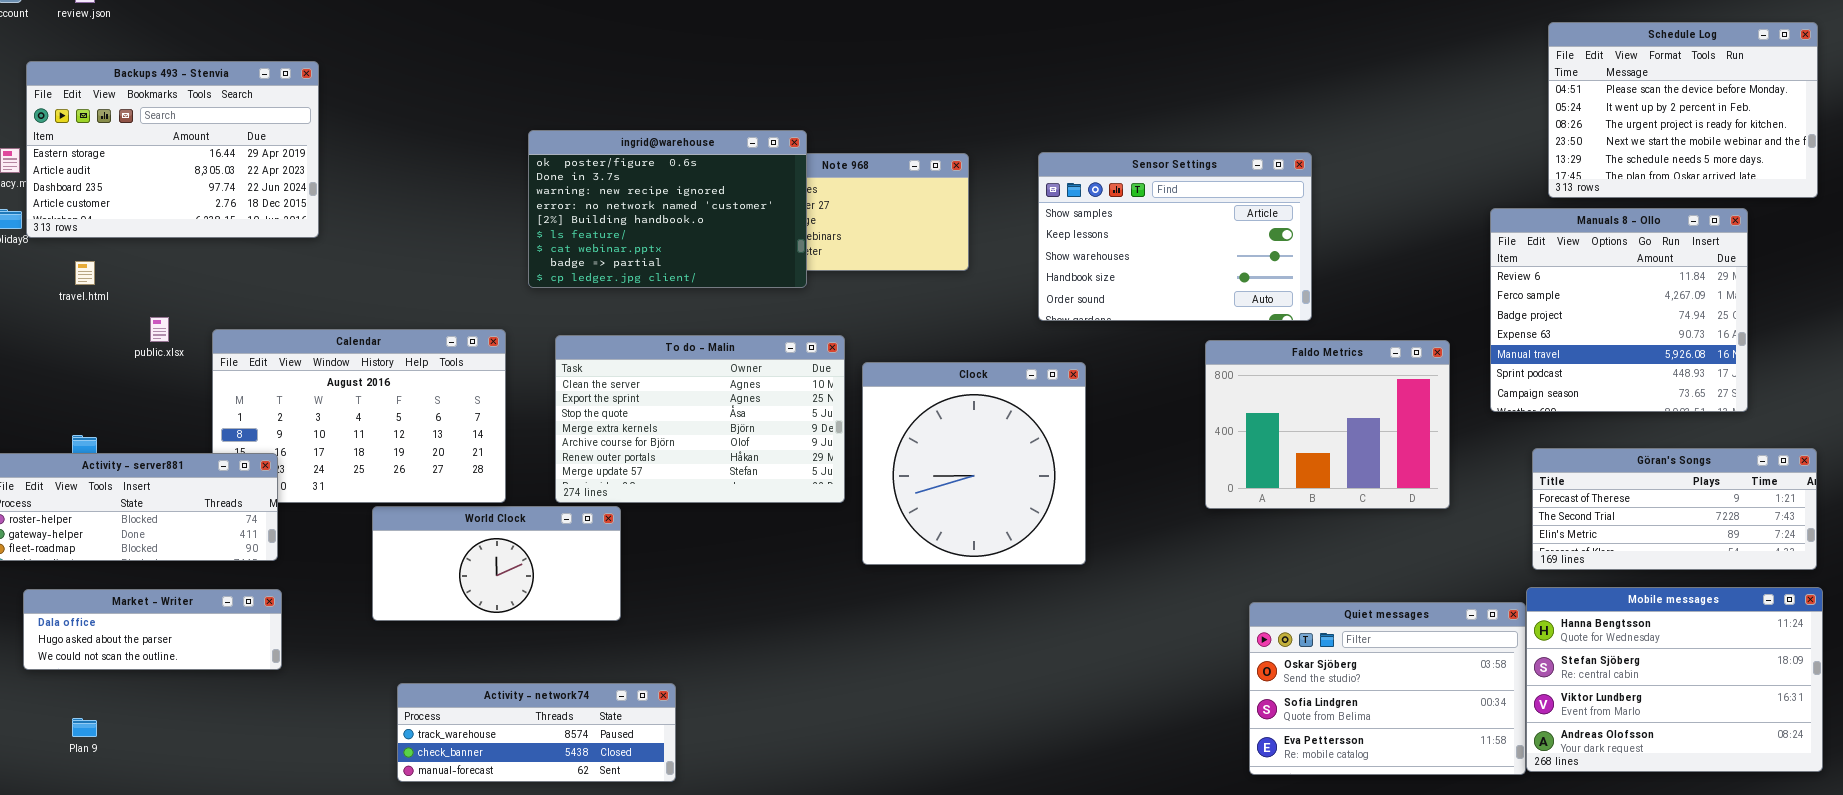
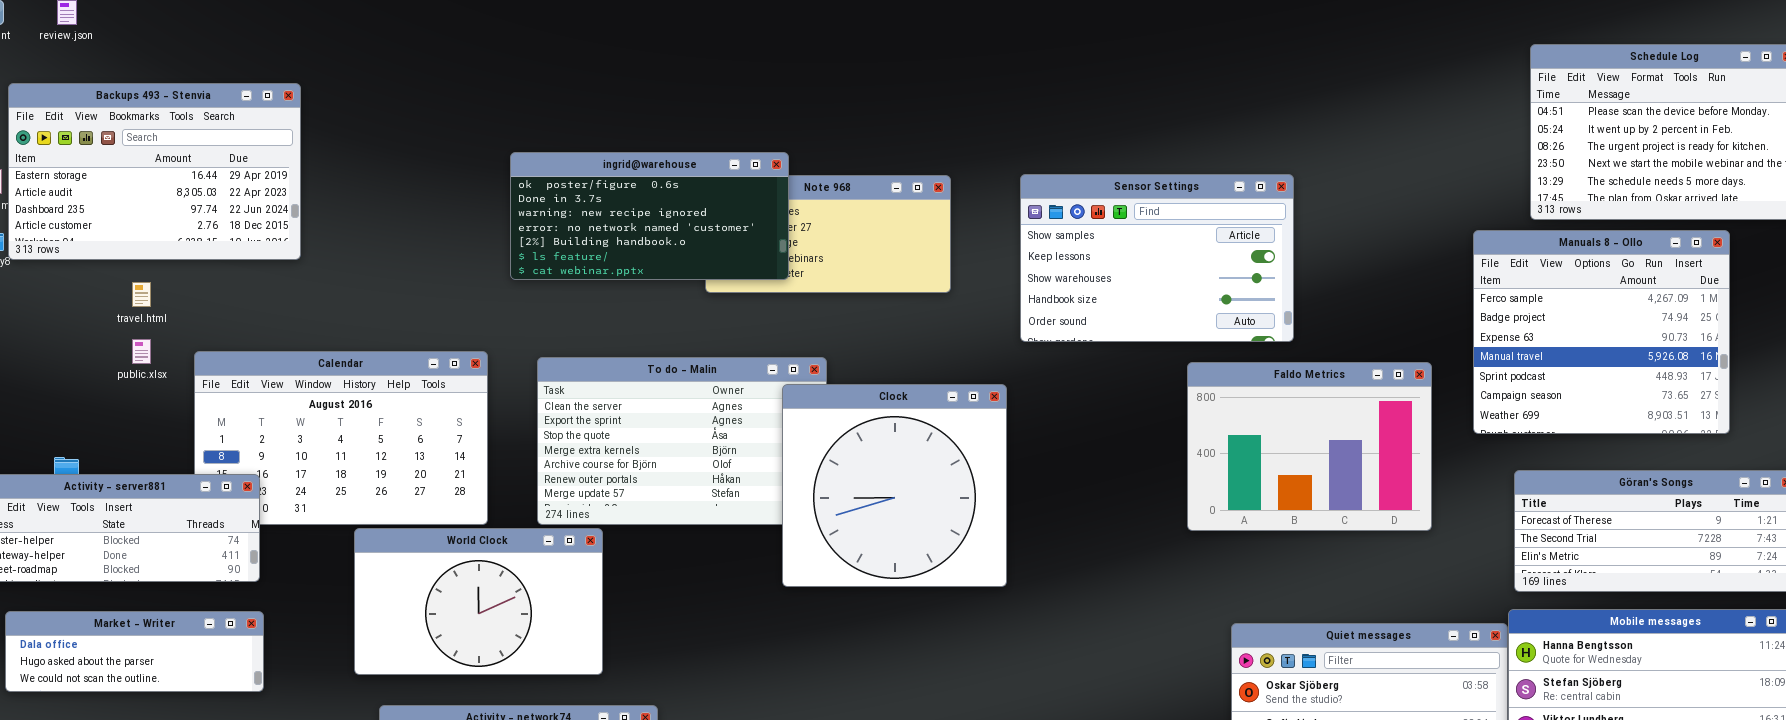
ingrid@warehouse: [528,130,807,288] -> [510,152,789,280], resized
Manuals 8 - Ollo: [1490,208,1748,412] -> [1473,230,1730,434], scrolled down 1 row
travel.html: [75,261,95,285] -> [132,282,151,307], moved
Clock: [862,362,1086,565] -> [782,384,1007,587], moved
World Clock: [372,506,621,621] -> [354,528,603,675], resized

